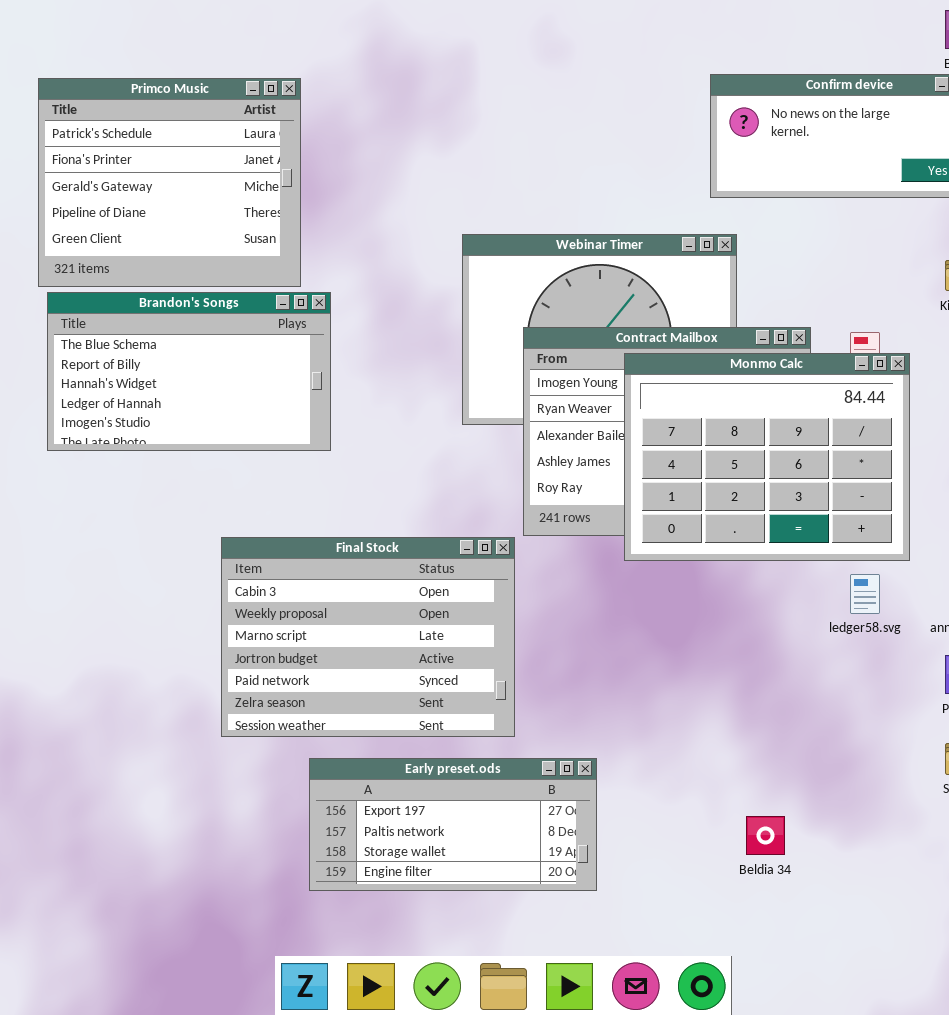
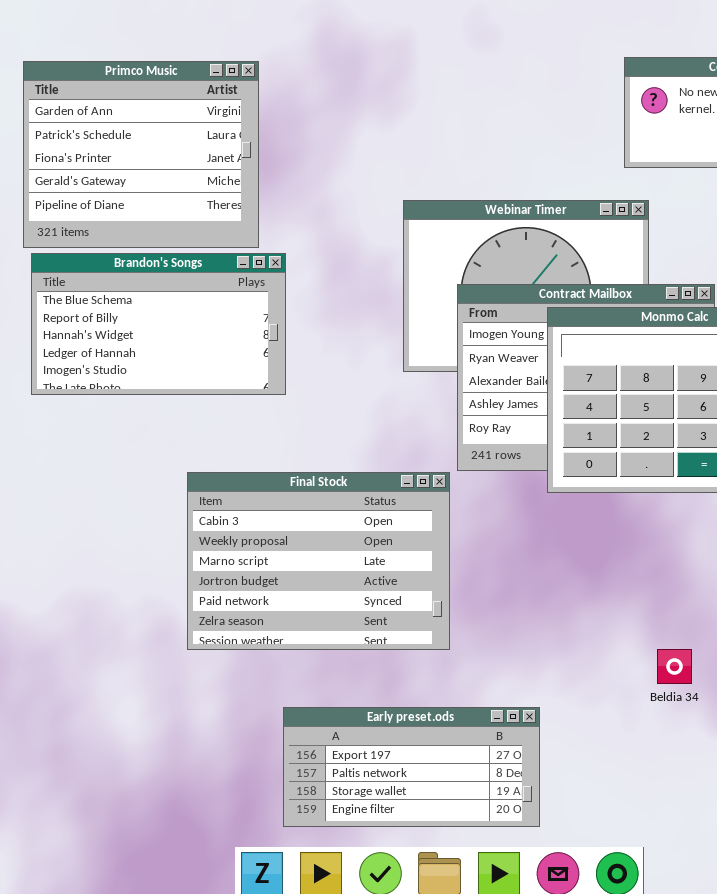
Primco Music: [38,78,301,287] -> [23,61,259,248], scrolled up 1 row
Early preset.ods: [309,758,597,891] -> [283,707,540,827], moved
Beldia 34: [746,816,785,855] -> [657,649,692,684], moved

